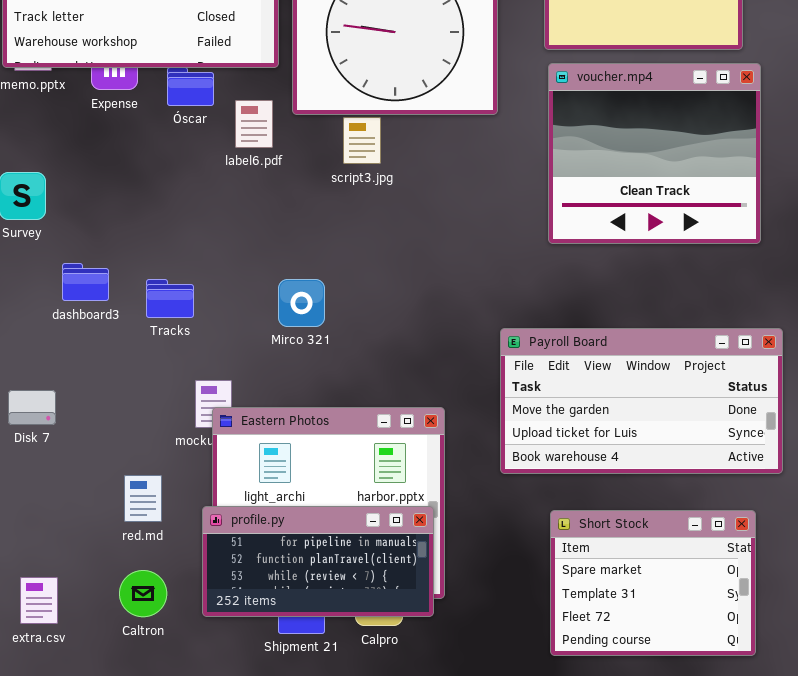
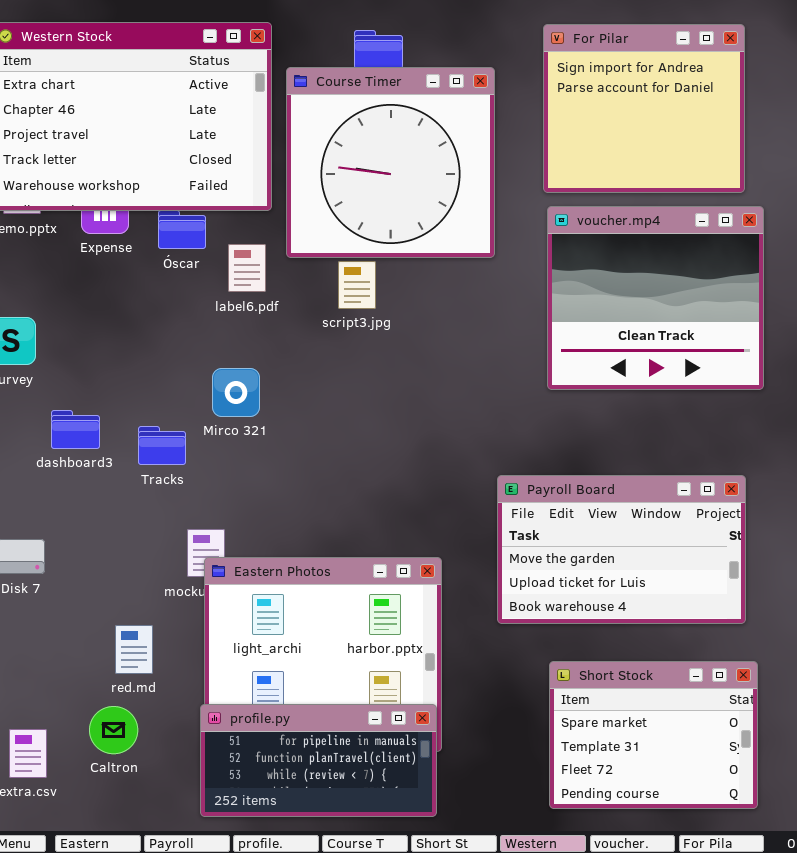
Mirco 321: [278,279,325,327] -> [212,368,260,417], moved
Payroll Board: [500,328,783,474] -> [497,475,746,624], resized
profile.py: [202,506,434,617] -> [200,704,437,817], moved
Caltron: [119,570,167,617] -> [89,706,138,754], moved

